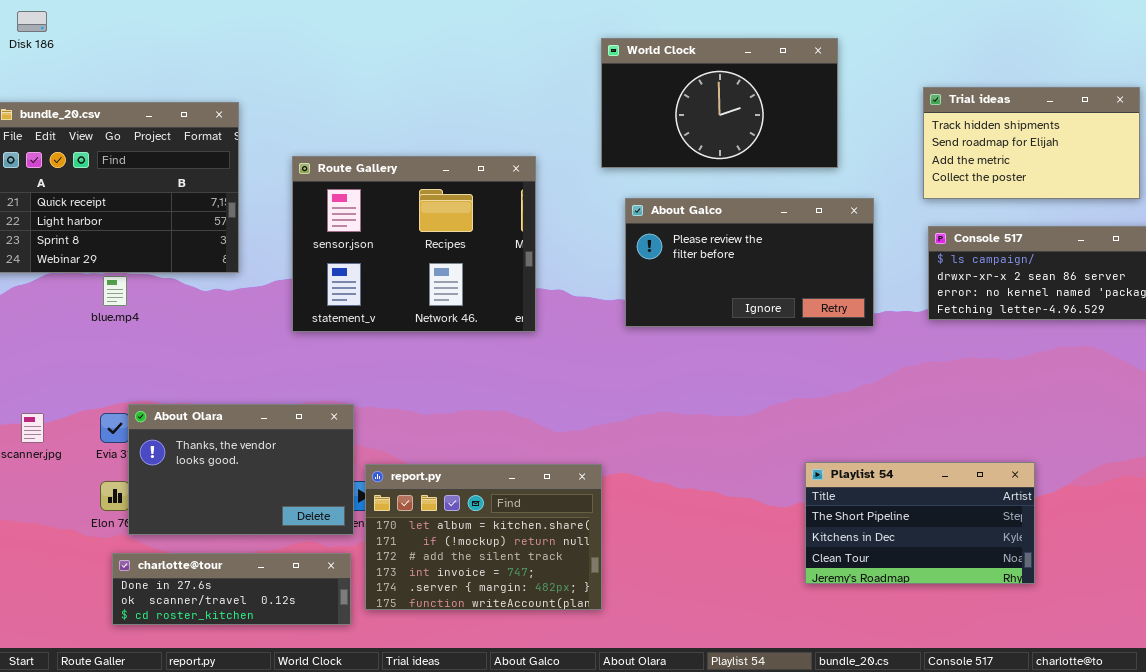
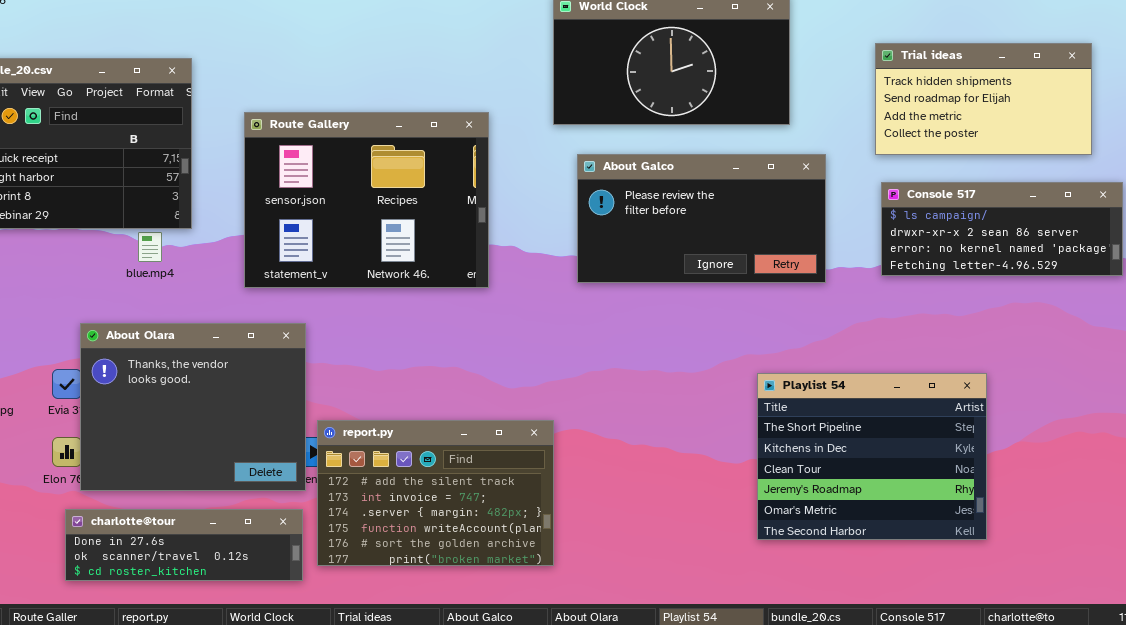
blue.mp4: [103,276,127,306] -> [138,232,162,262], moved
About Olara: [128,404,354,535] -> [80,323,306,491], resized
Playlist 54: [805,462,1035,584] -> [757,373,987,540], resized
report.py: [365,464,602,610] -> [317,420,554,566], scrolled down 2 rows

